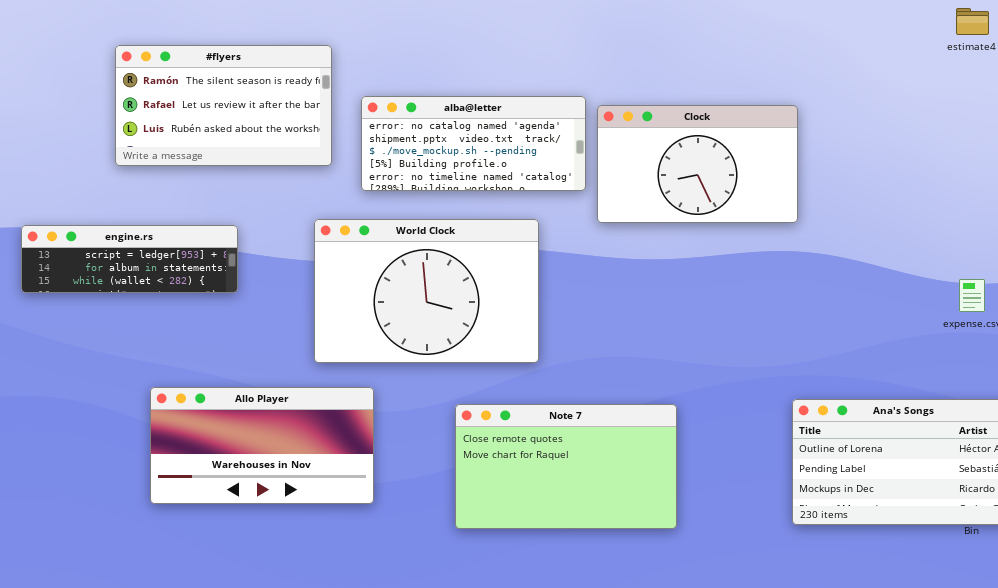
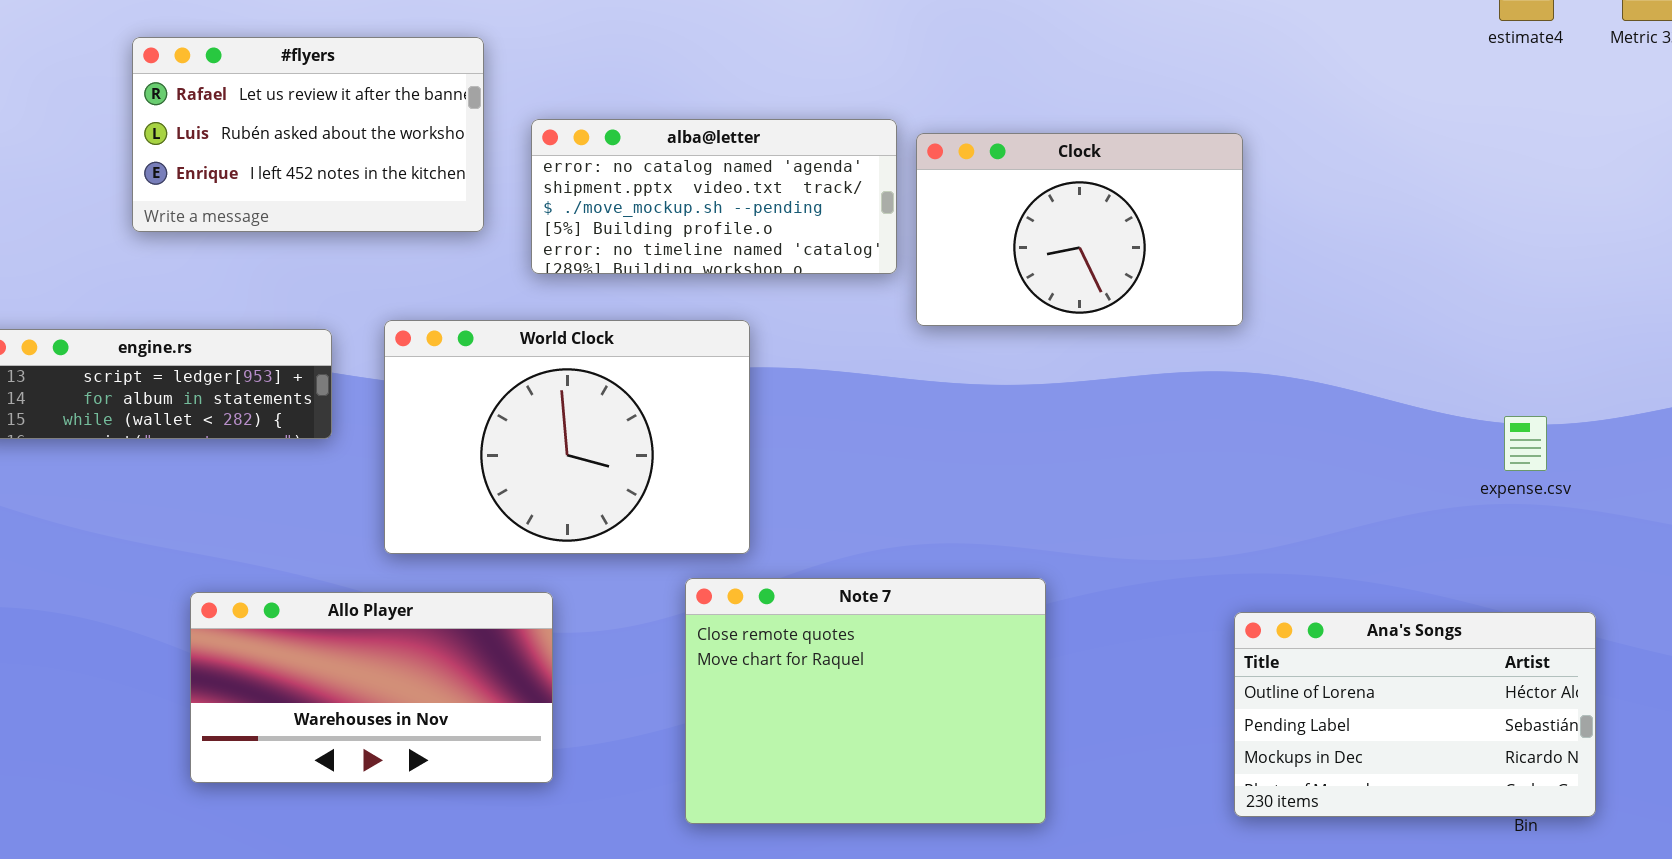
#flyers: [115,45,332,166] -> [132,37,484,232], scrolled down 1 row
World Clock: [314,219,539,363] -> [384,320,750,554], moved
Note 7: [455,404,677,529] -> [685,578,1046,824], resized

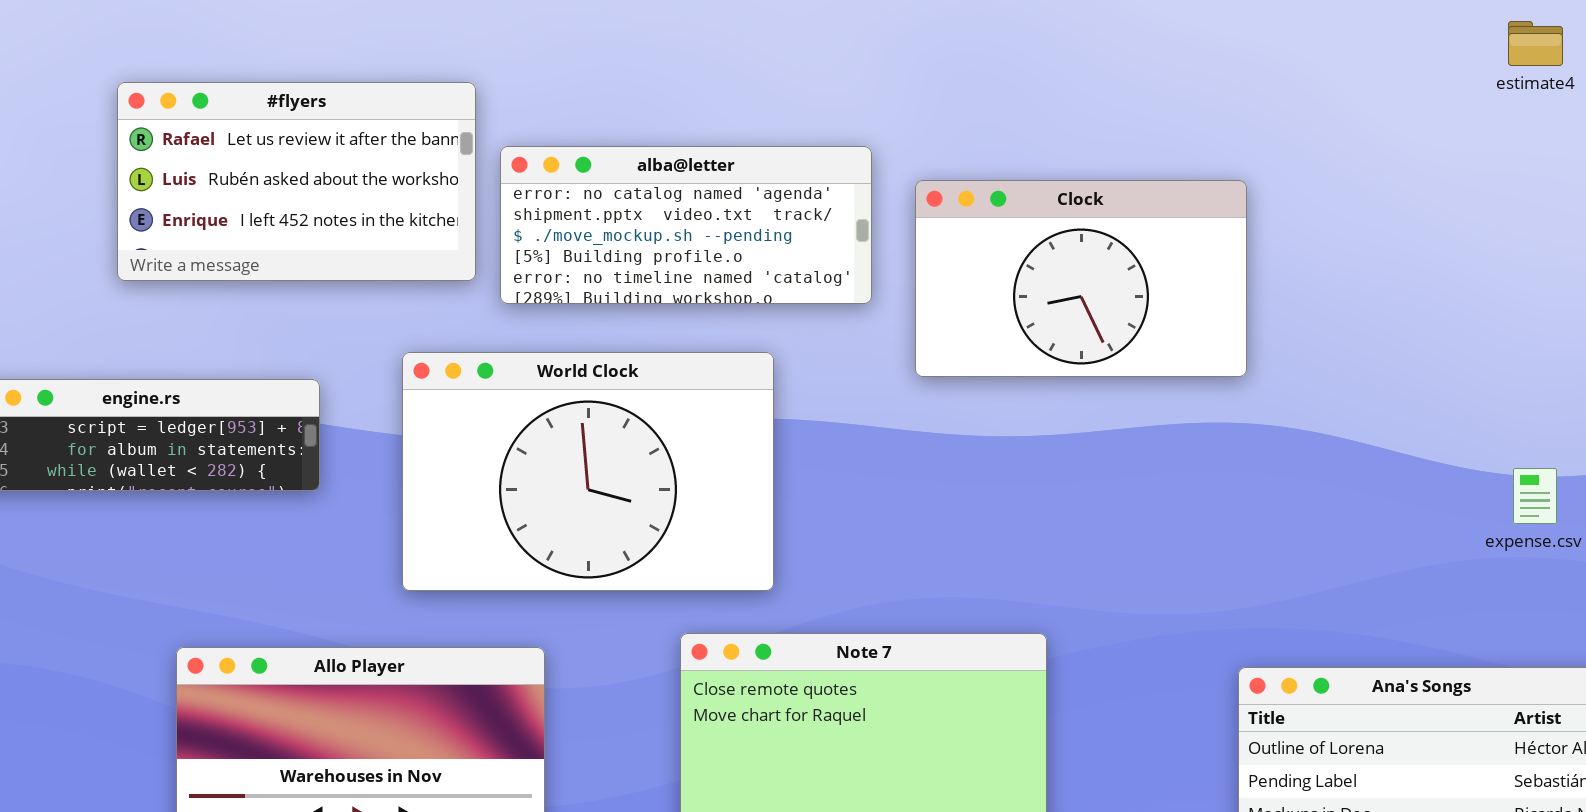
alba@letter: [531,119,897,274] -> [500,146,872,304], moved
World Clock: [384,320,750,554] -> [402,352,774,591], moved

